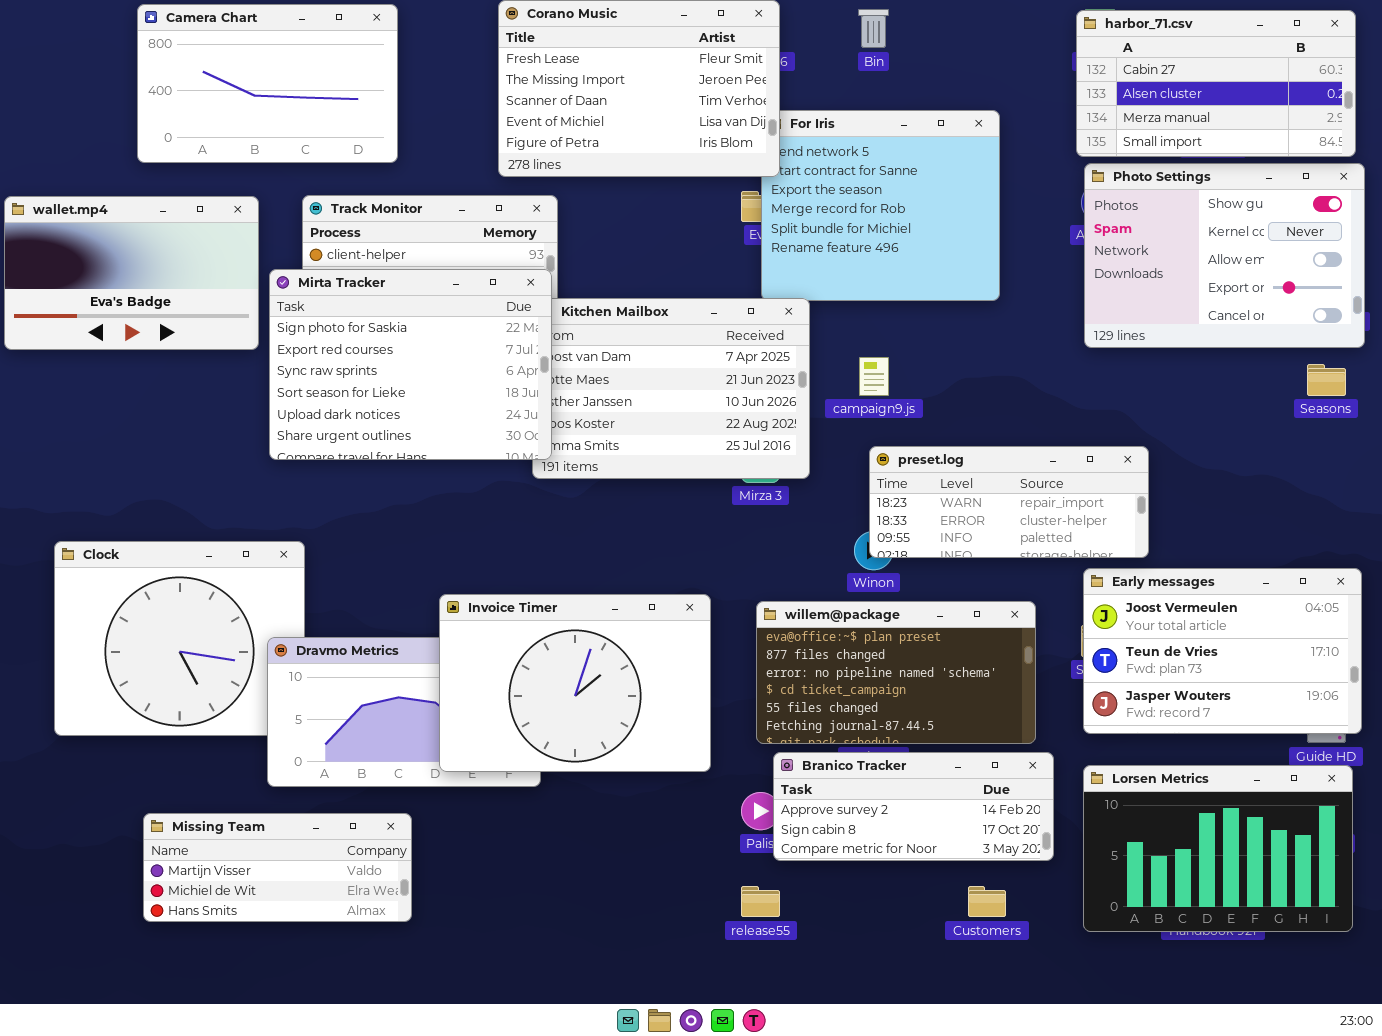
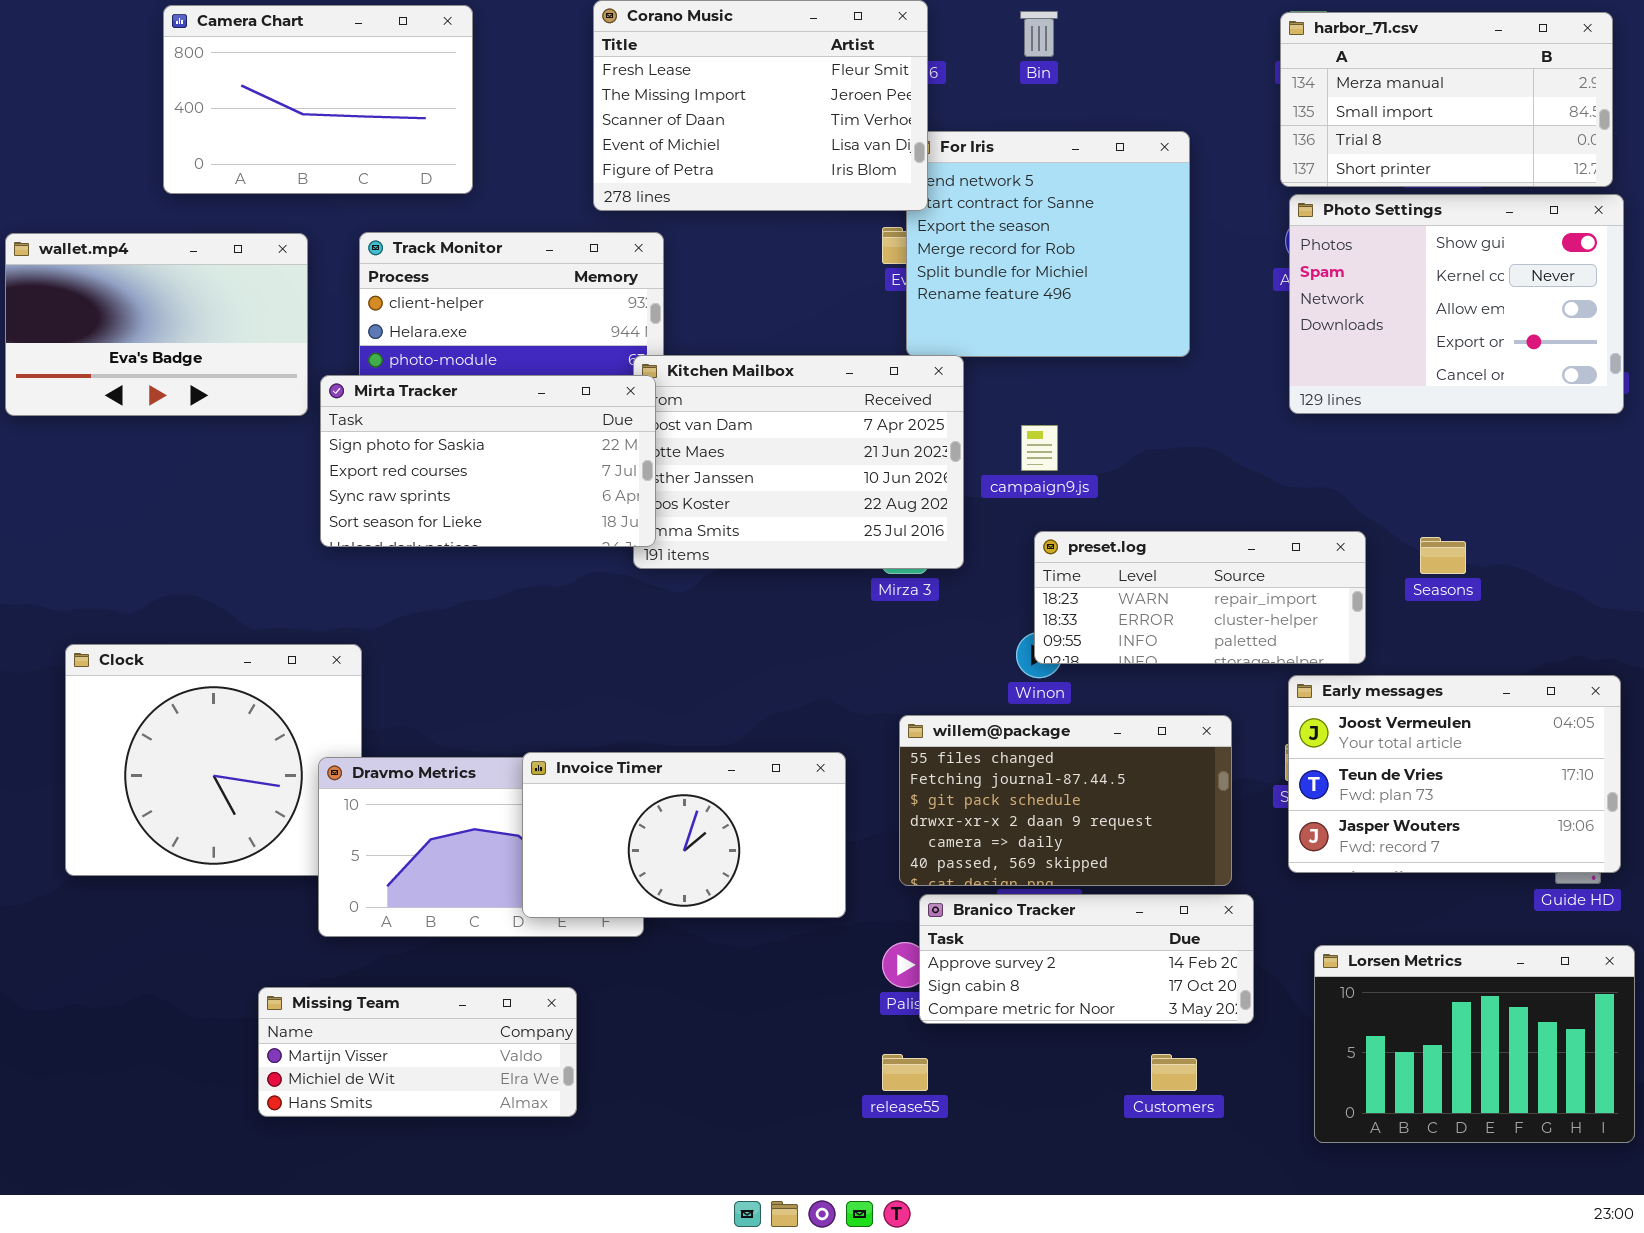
harbor_71.csv: [1076,10,1356,157] -> [1280,12,1613,187], scrolled down 2 rows
Mirta Tracker: [269,269,552,460] -> [320,375,656,547], resized
Seasons: [1307,364,1346,396] -> [1420,537,1466,574], moved
Invoice Timer: [439,594,711,772] -> [522,752,846,918], resized
willem@package: [756,601,1036,744] -> [899,715,1232,886], scrolled down 4 rows
Lorsen Metrics: [1083,765,1353,932] -> [1314,945,1635,1143], moved
Missing Team: [143,813,412,922] -> [258,987,577,1117], moved

